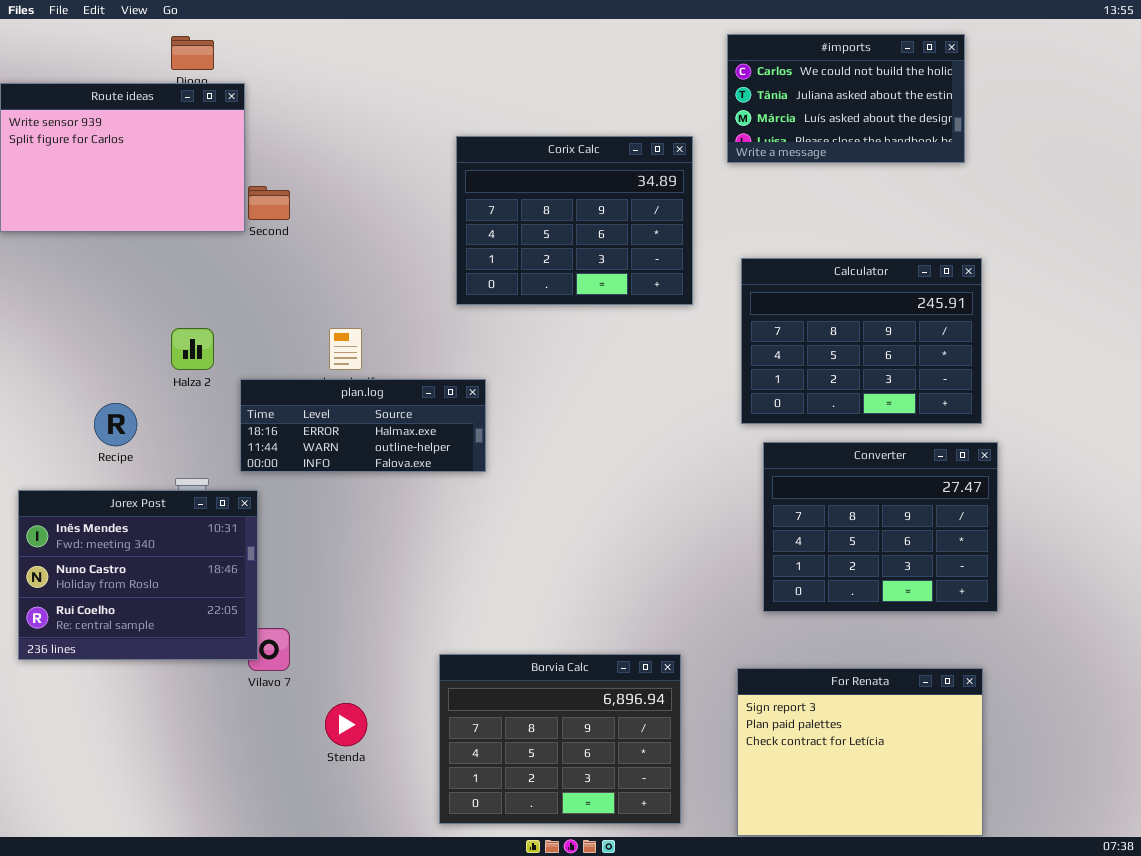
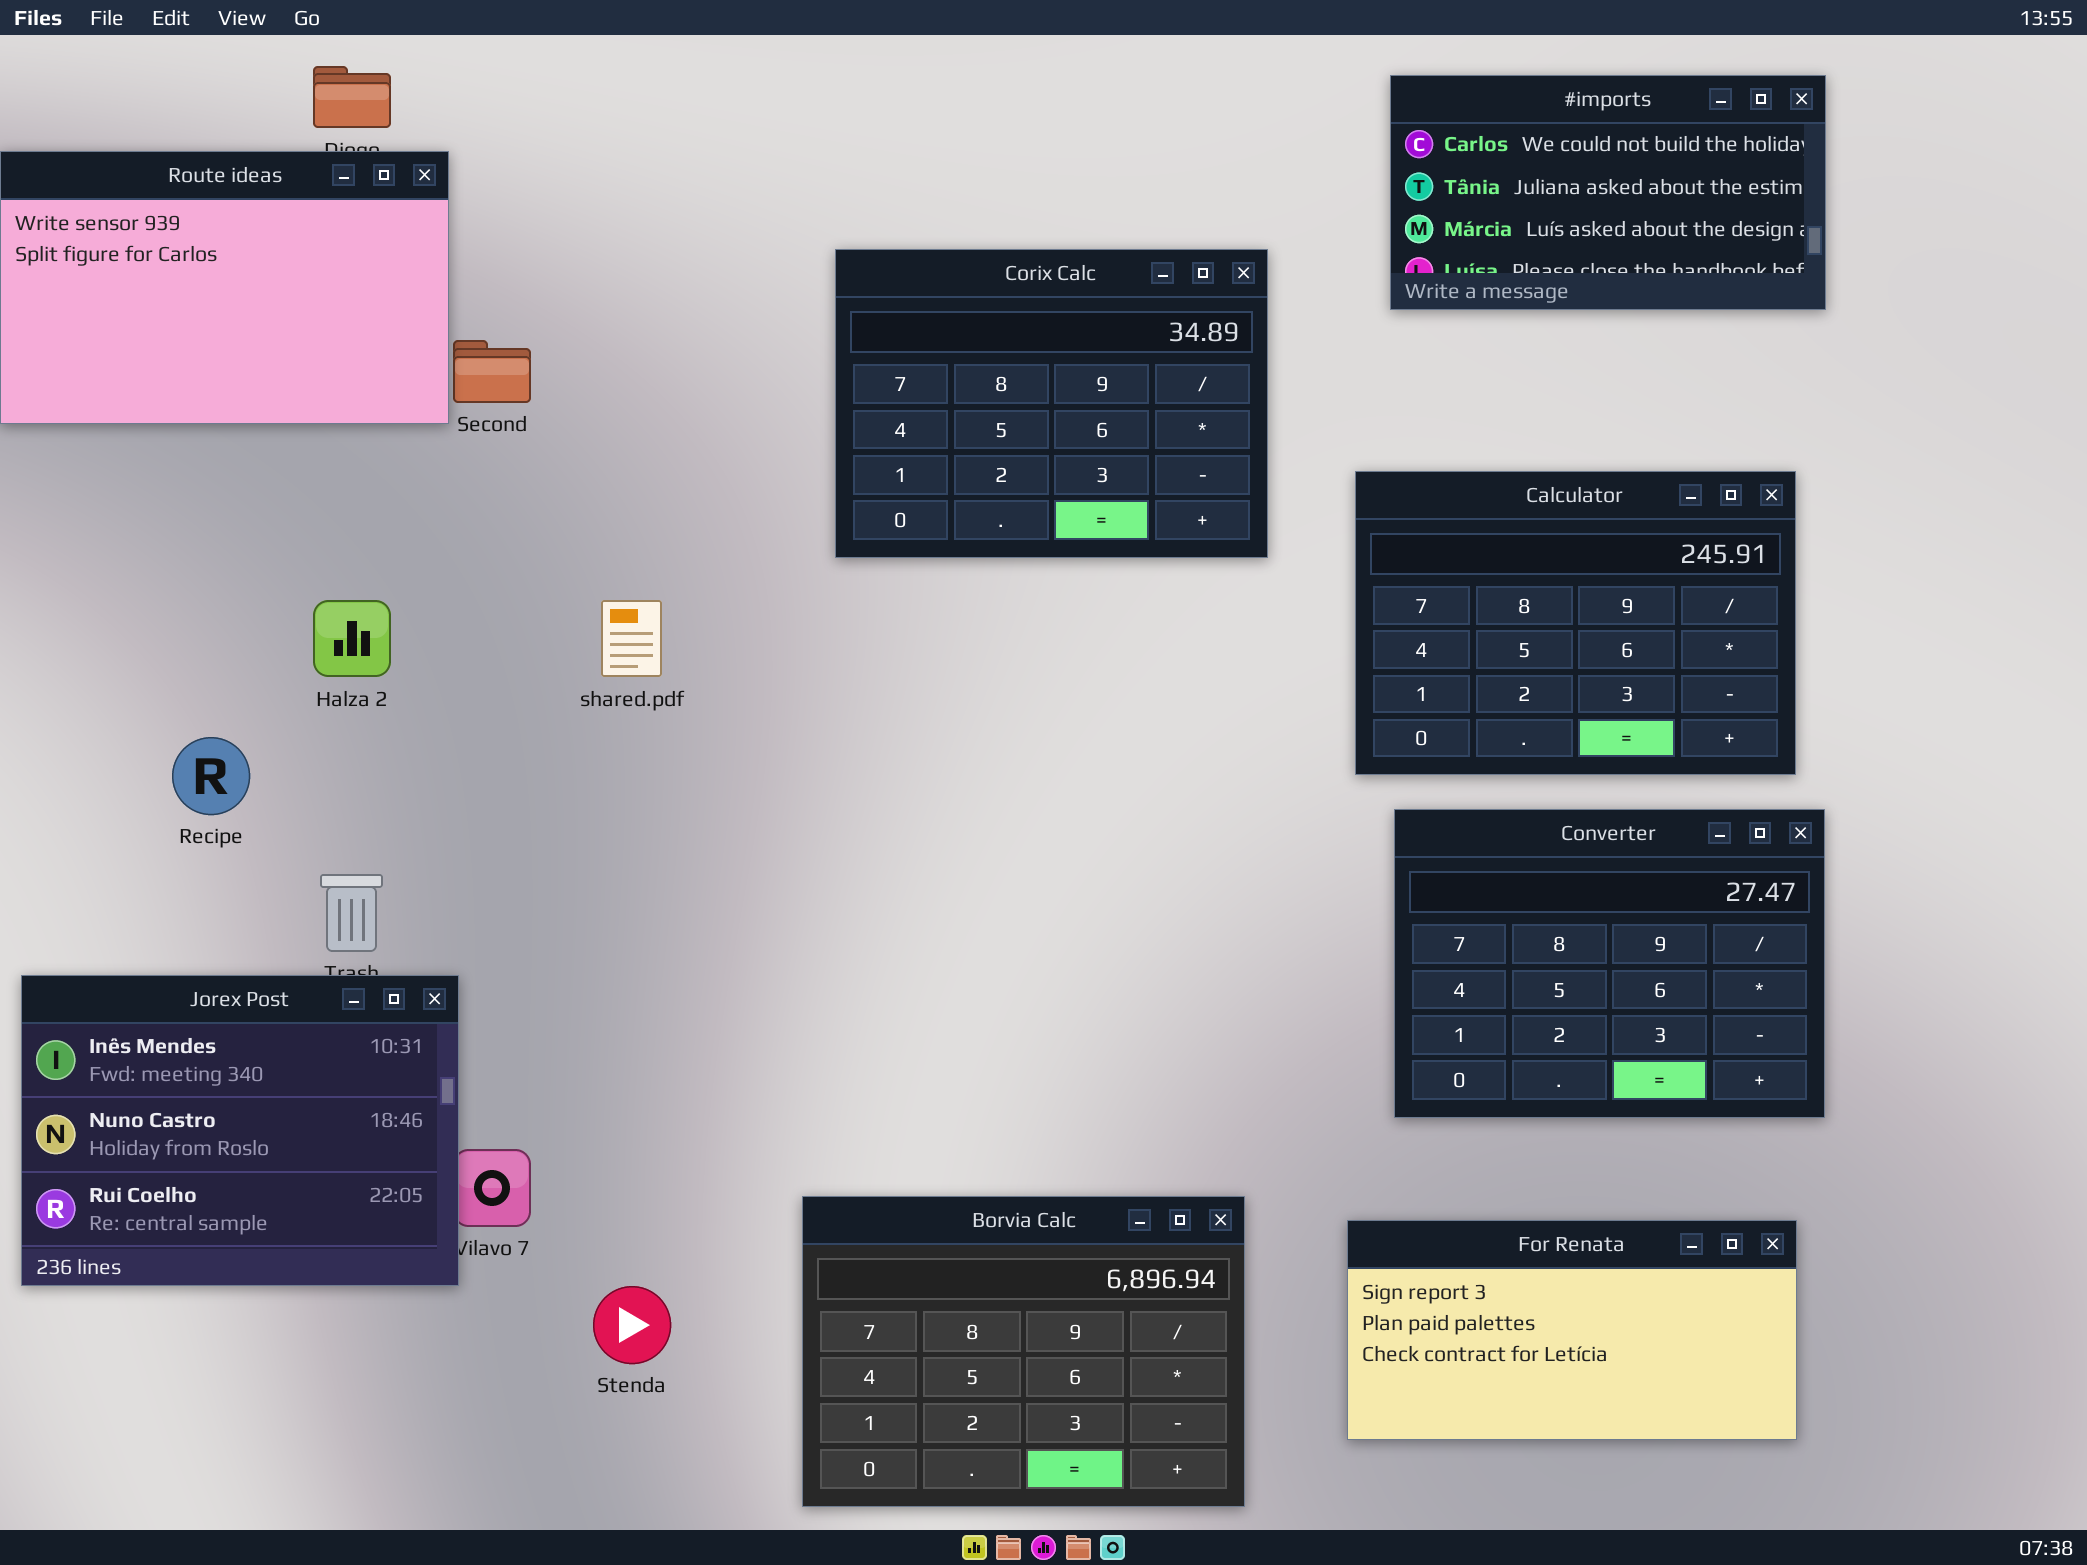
#imports: [727,34,965,163] -> [1390,75,1826,310], moved
plan.log: [240,379,486,472] -> none, closed
Jorex Post: [18,490,258,660] -> [21,975,459,1286], moved
For Renata: [737,668,983,836] -> [1347,1220,1797,1440], resized

